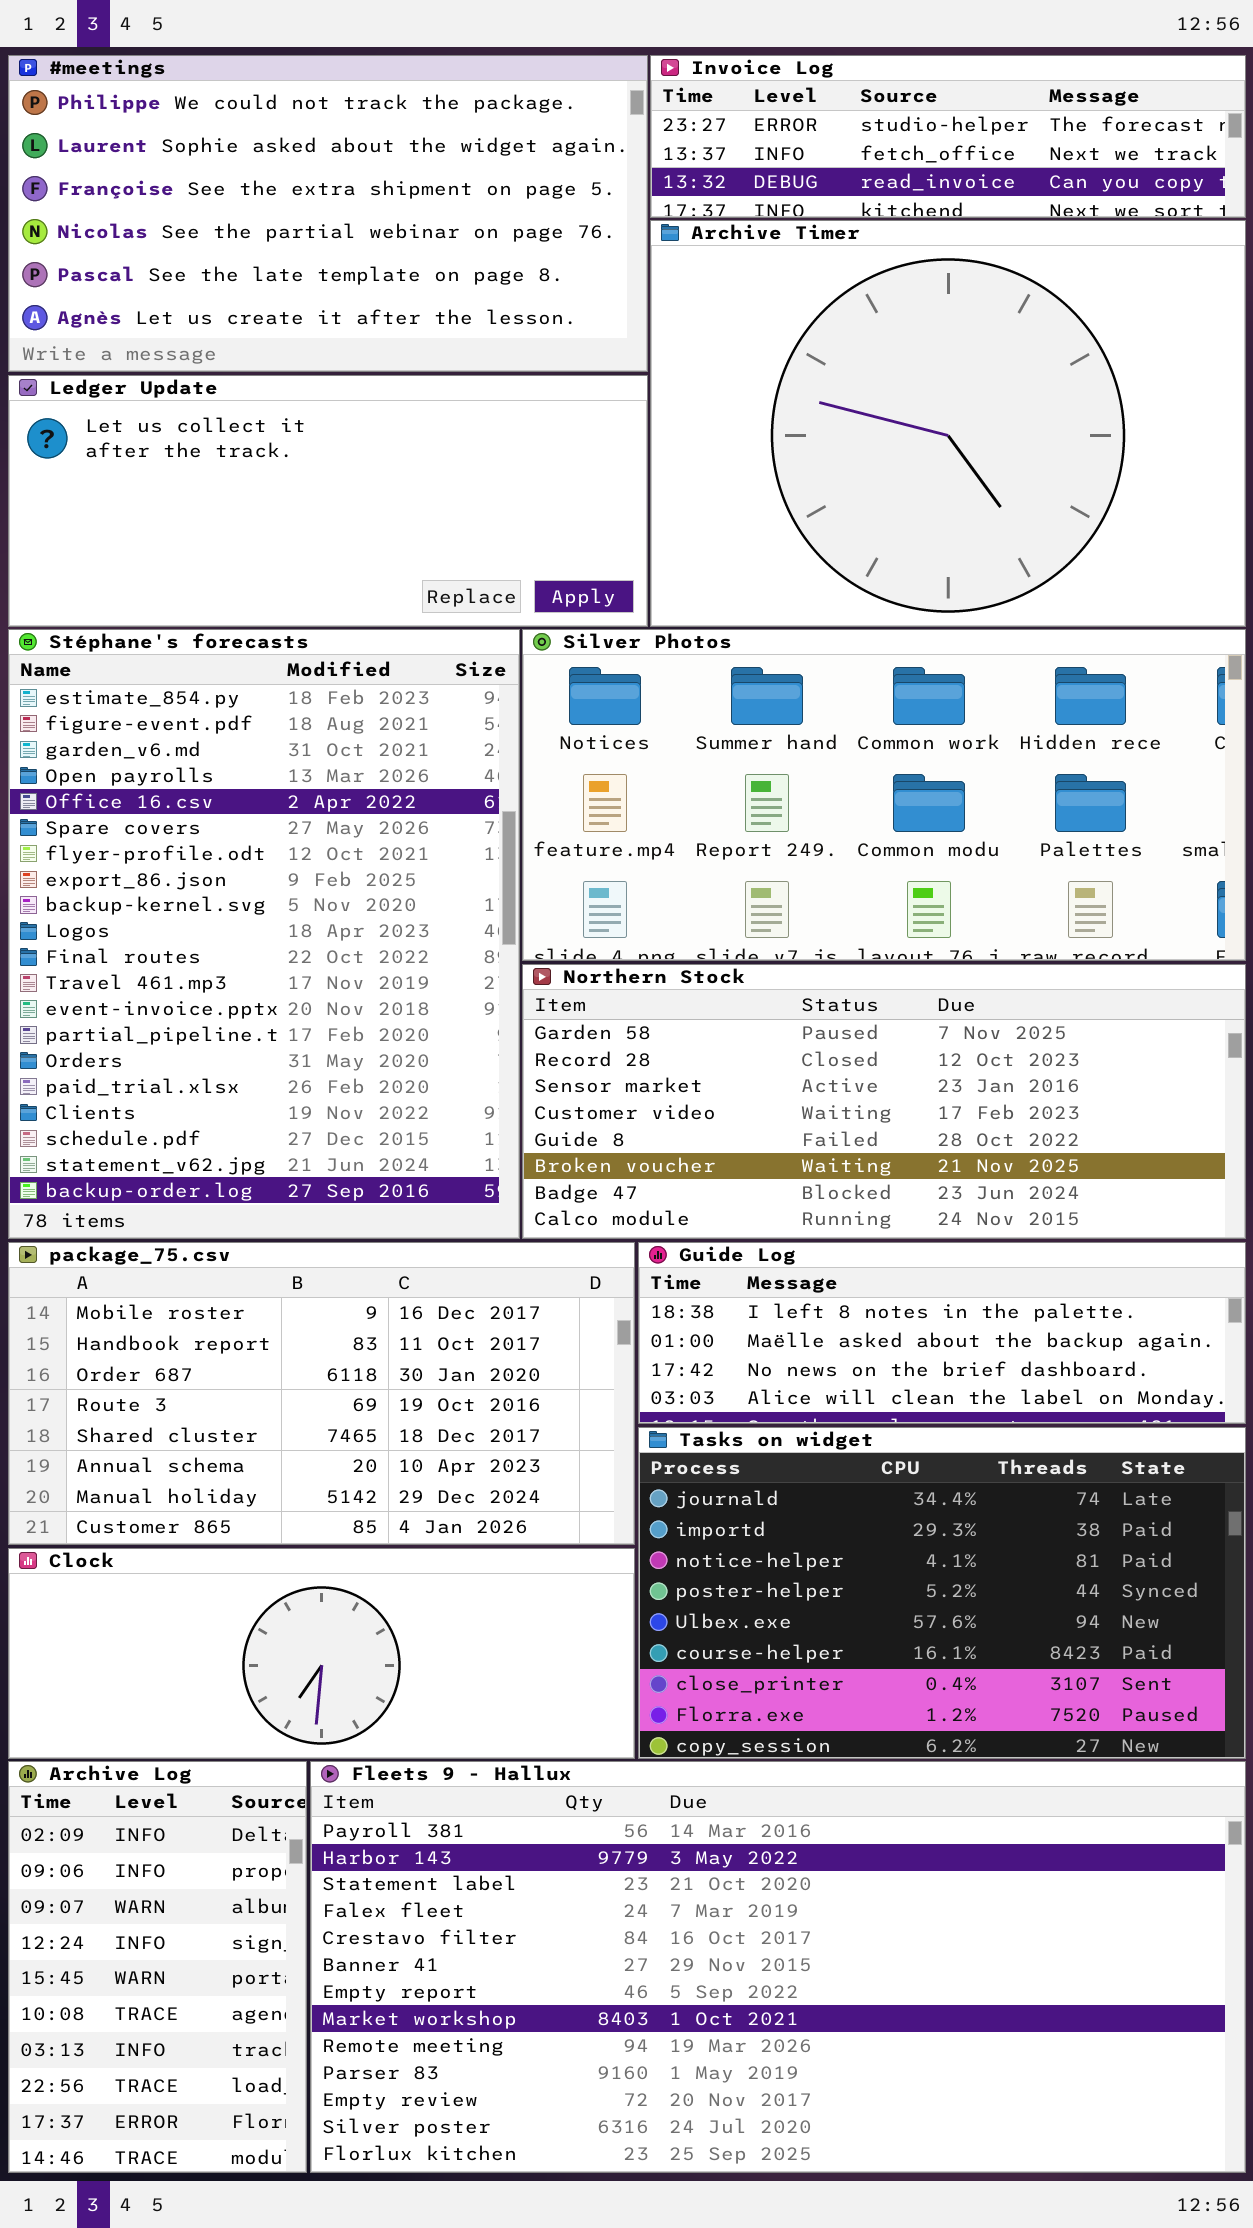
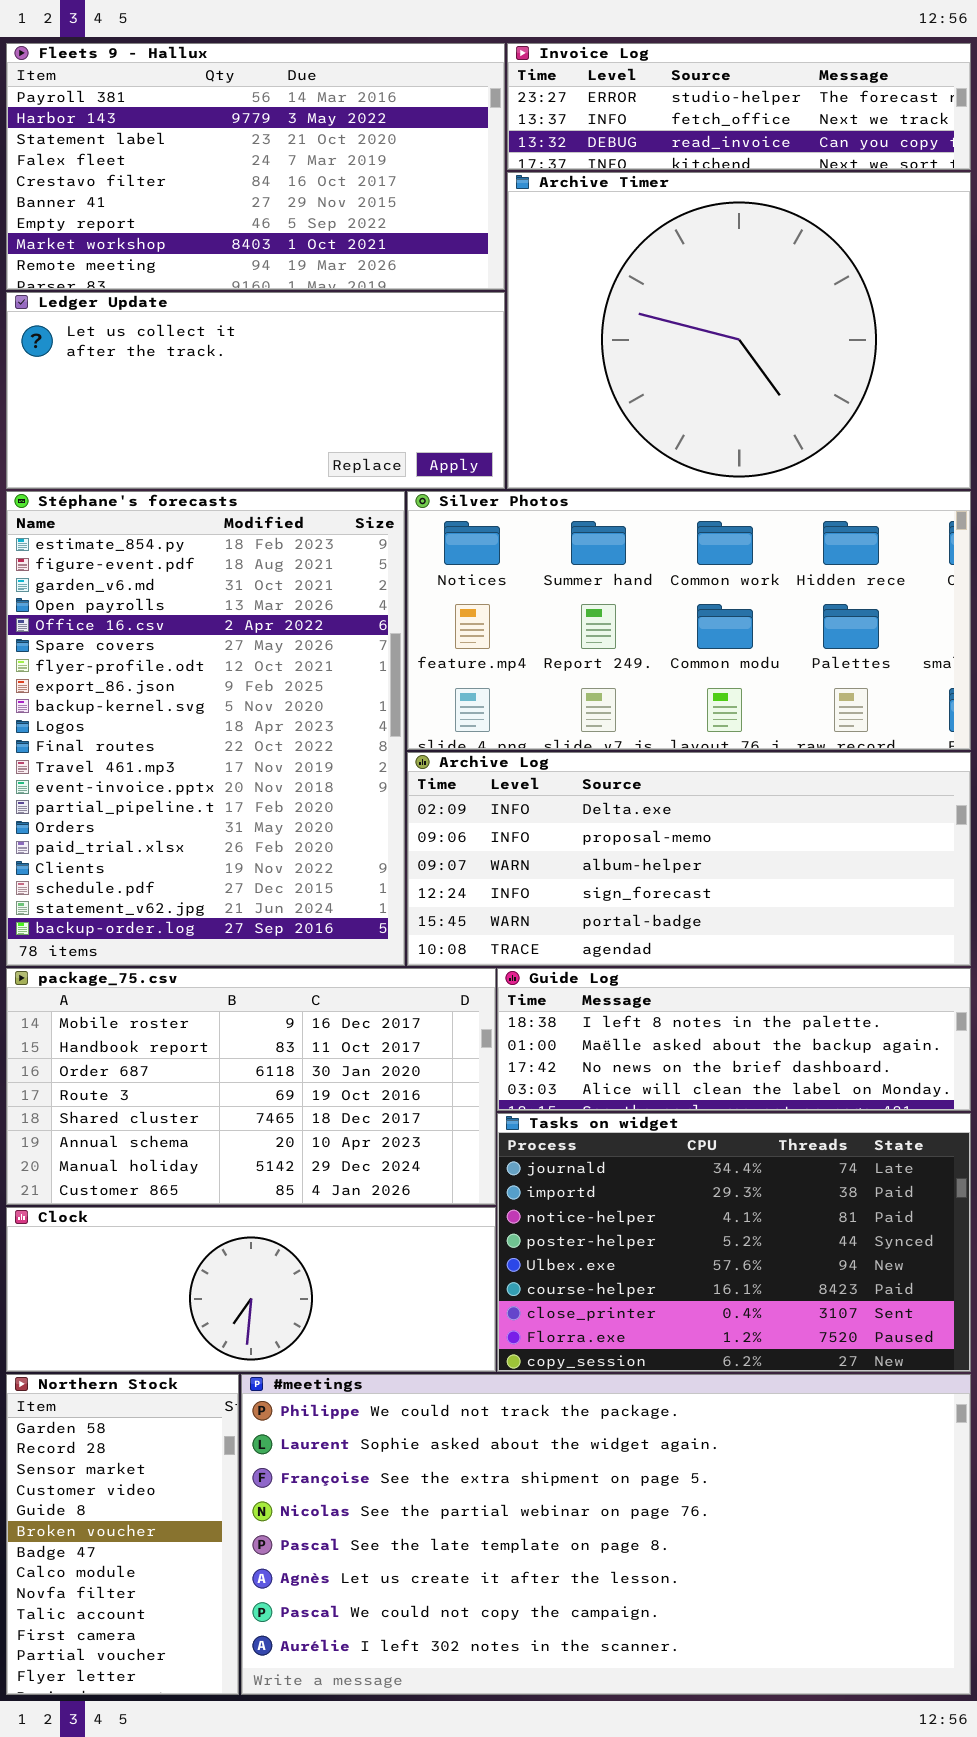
#meetings: [8,55,648,372] -> [241,1374,971,1695], moved, resized
Northern Stock: [522,964,1246,1239] -> [6,1374,239,1695], moved, resized
Archive Log: [8,1761,307,2173] -> [407,752,971,966], moved, resized
Fleets 9 - Hallux: [310,1761,1246,2173] -> [6,43,505,290], moved, resized

